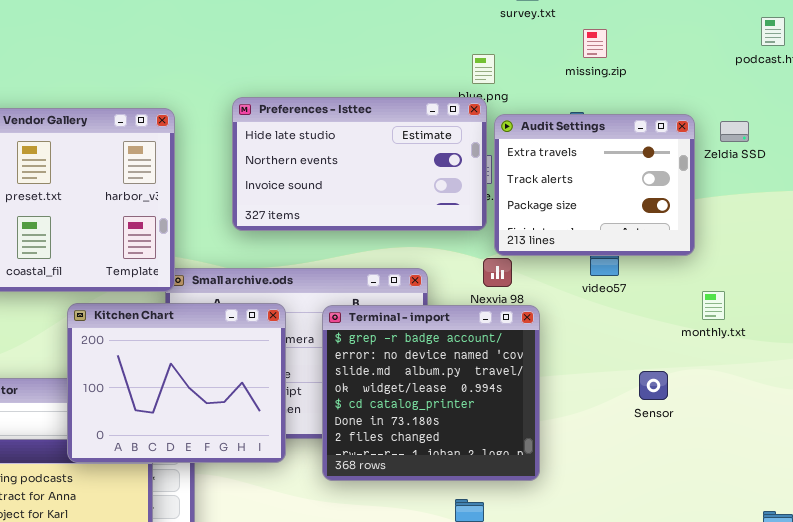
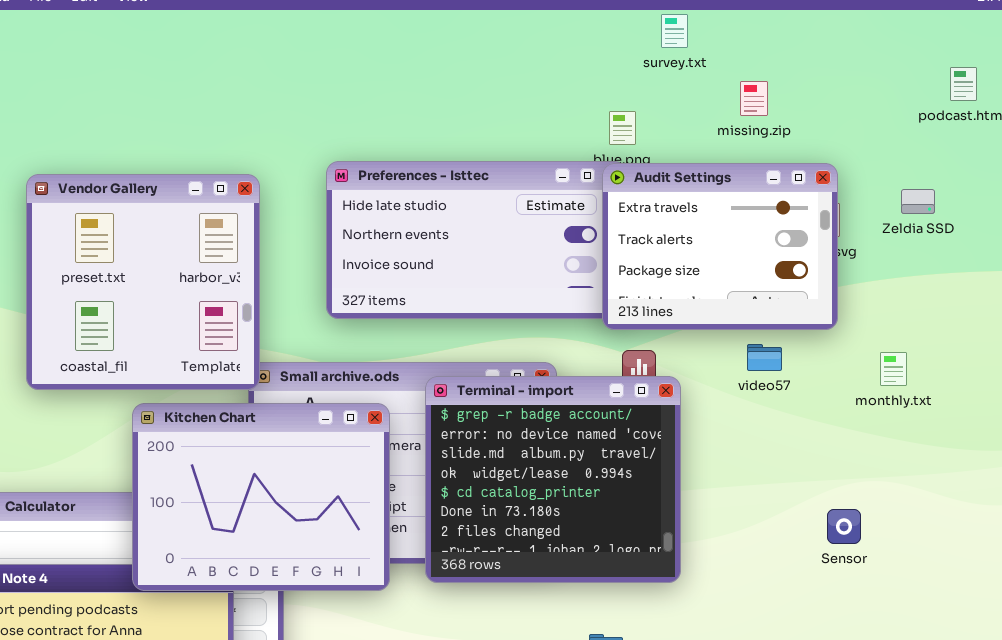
Audit Settings: [494,114,695,256] -> [602,163,838,330], moved
monthly.txt: [702,291,725,320] -> [880,352,907,386], moved
Terminal - import: [322,305,540,481] -> [425,376,681,583], moved
Sensor: [639,371,668,400] -> [827,509,861,544], moved

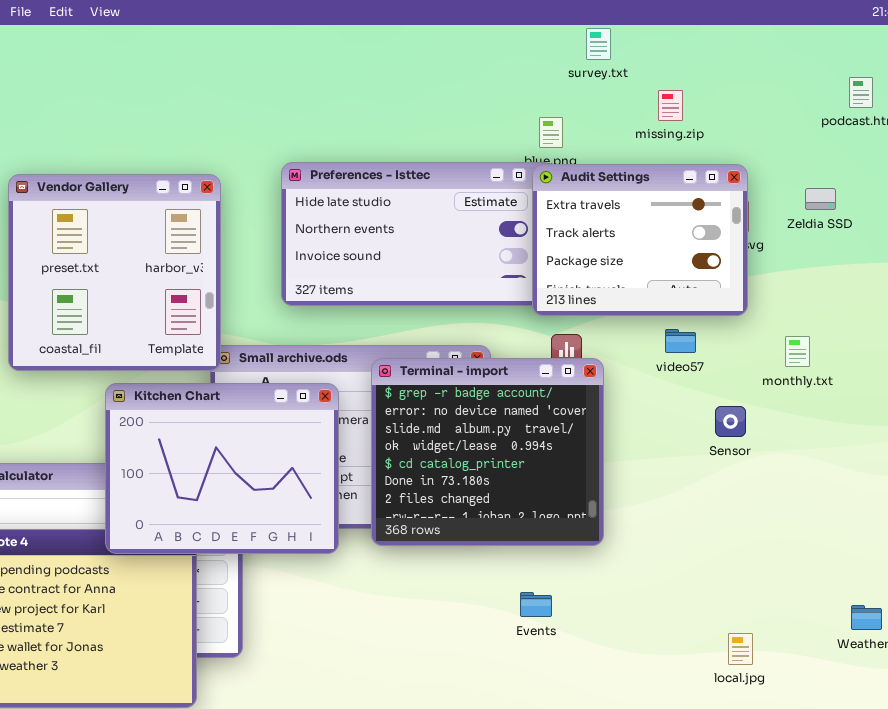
Sensor: [827,509,861,544] -> [715,406,746,437], moved

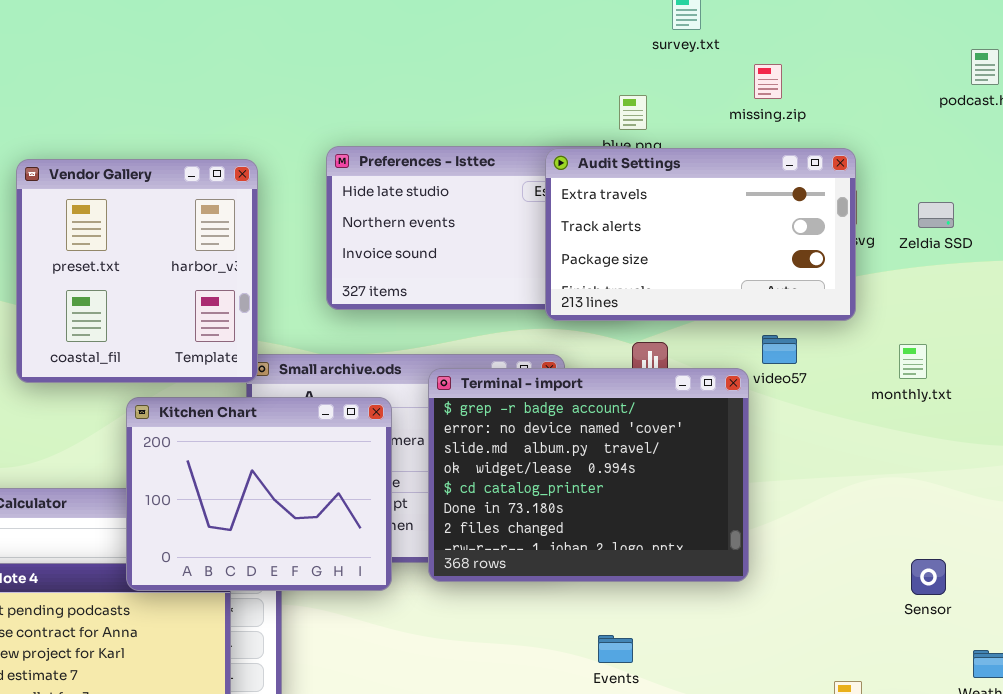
Audit Settings: [532,164,748,316] -> [545,148,856,321], resized
Zeldia SSD: [805,188,836,210] -> [918,202,954,228], moved
Terminal - import: [371,358,604,546] -> [428,368,749,582], resized
Sensor: [715,406,746,437] -> [911,559,946,595], moved

